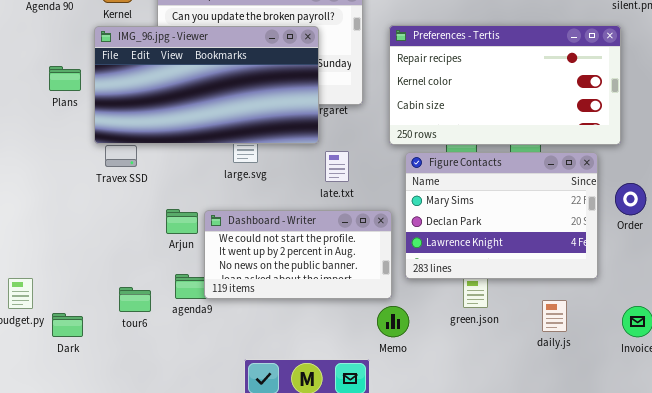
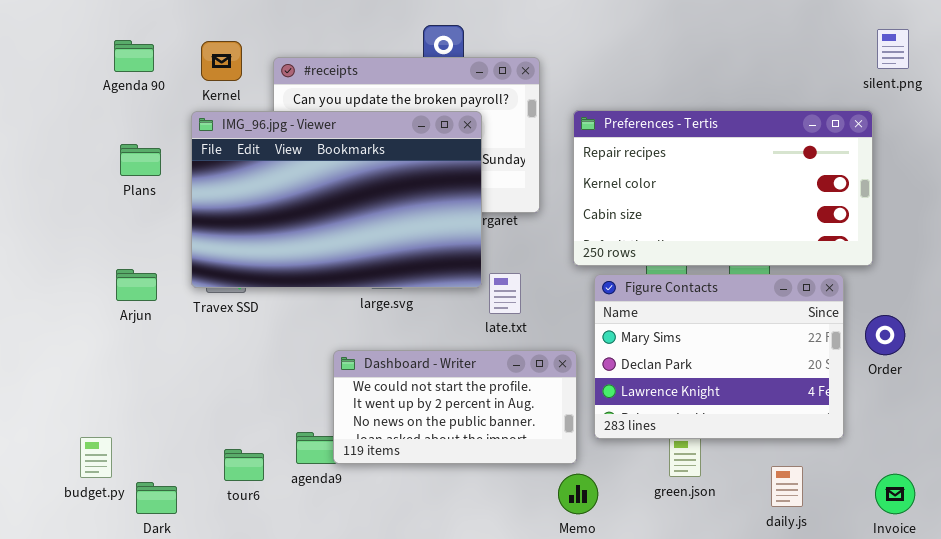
IMG_96.jpg - Viewer: [94,26,319,144] -> [191,111,482,288], resized
Plans: [49,66,81,91] -> [120,144,161,176], moved
Arjun: [166,209,198,234] -> [116,269,157,301], moved

